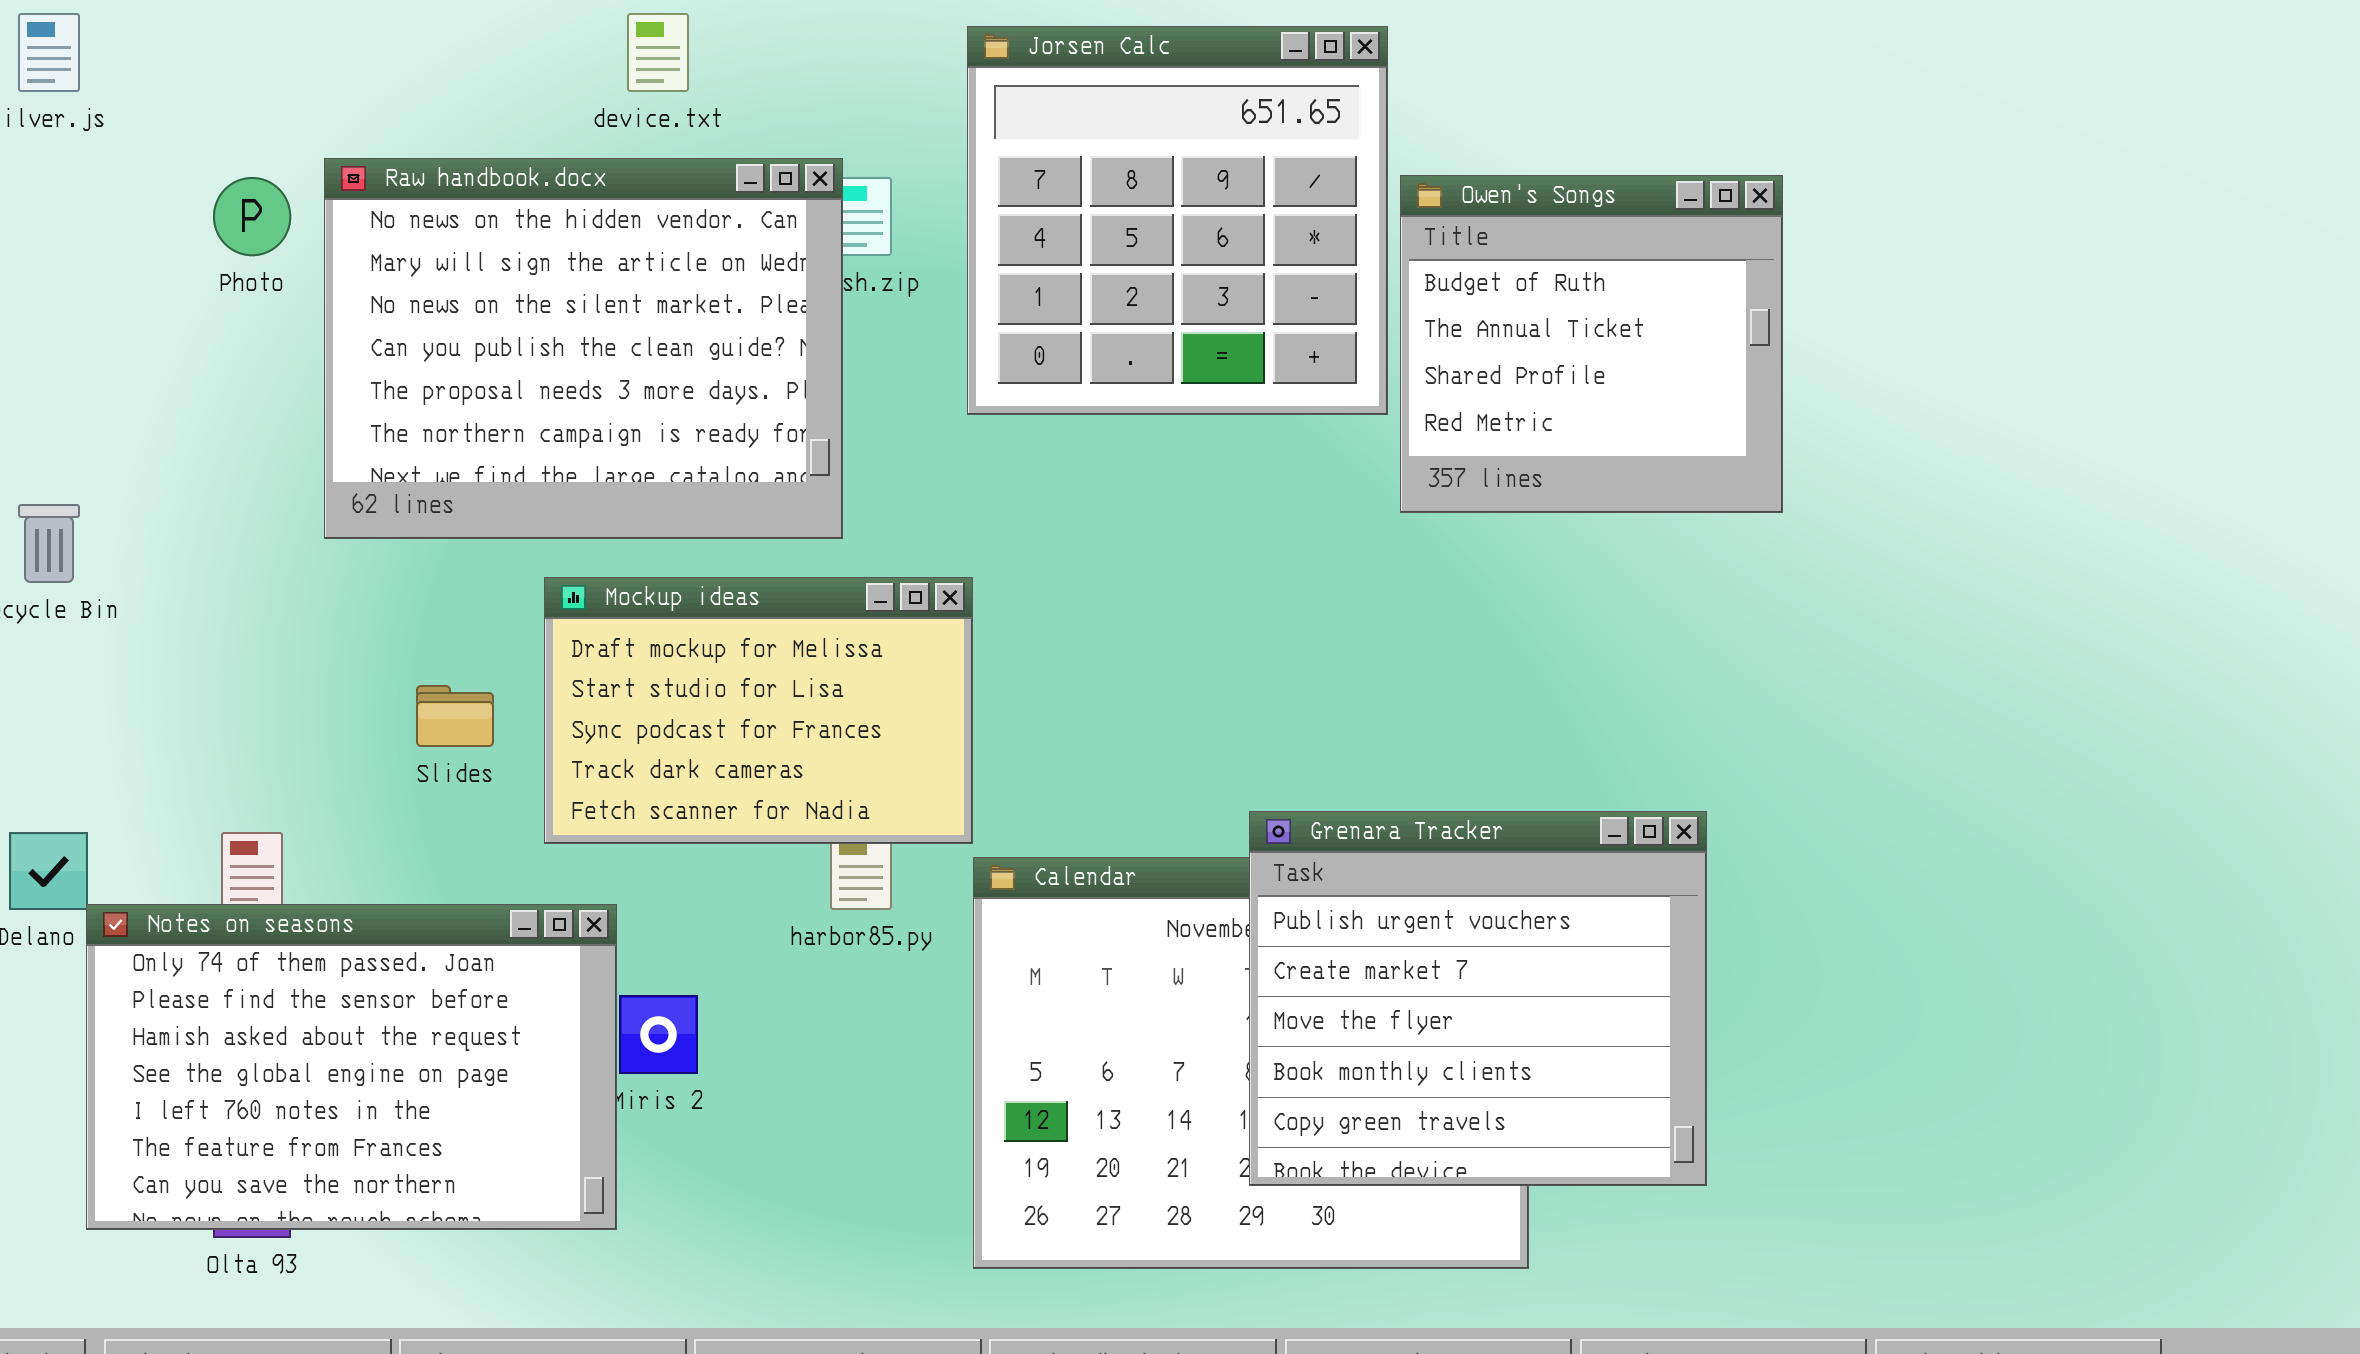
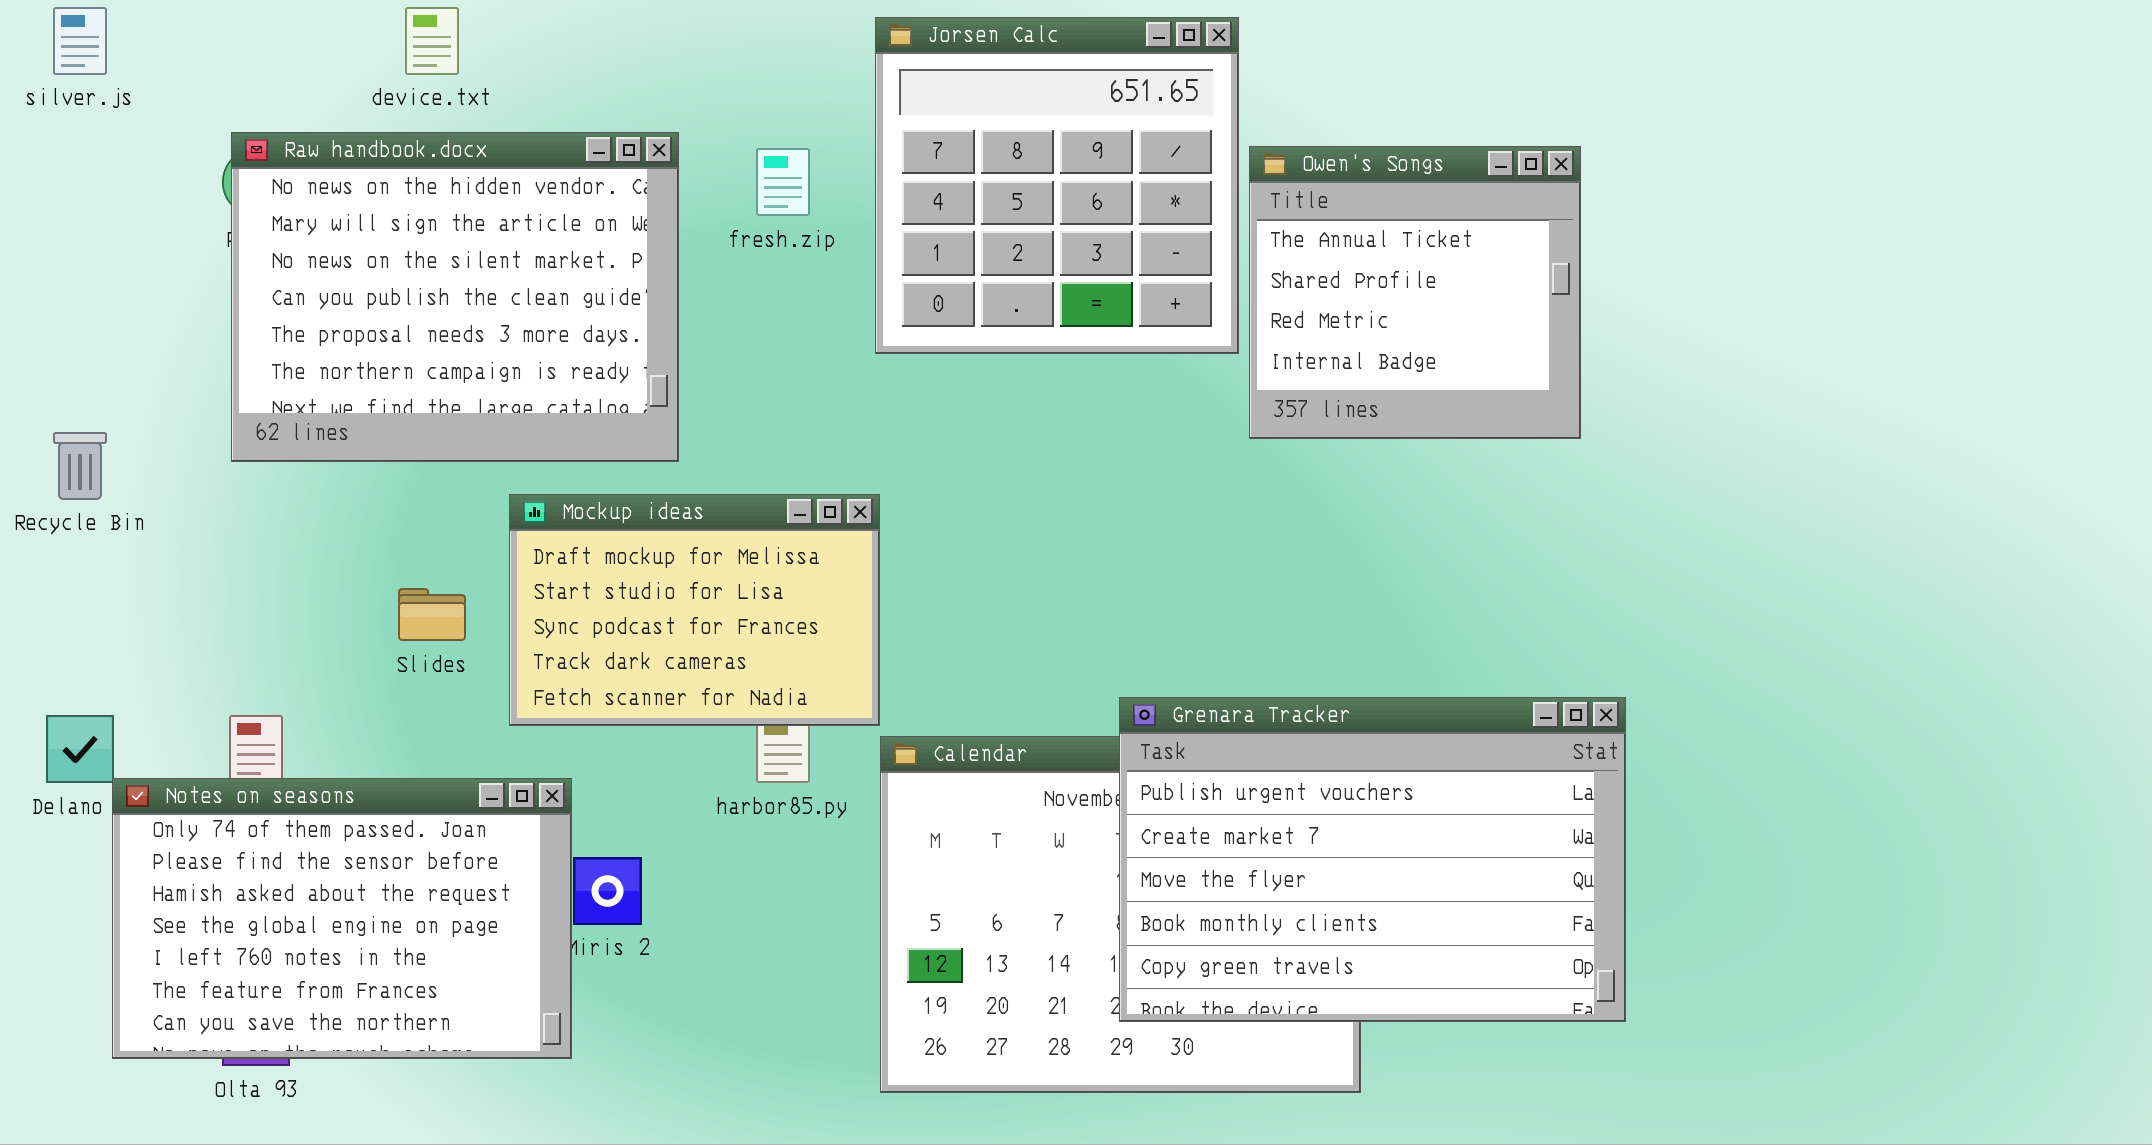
device.txt: [627,13,689,92] -> [405,7,459,75], moved
Raw handbook.docx: [324,158,843,539] -> [231,132,679,462], moved
Owen's Songs: [1400,175,1783,513] -> [1249,146,1581,439], scrolled down 1 row
Grenara Tracker: [1249,811,1707,1186] -> [1119,697,1626,1022], resized

